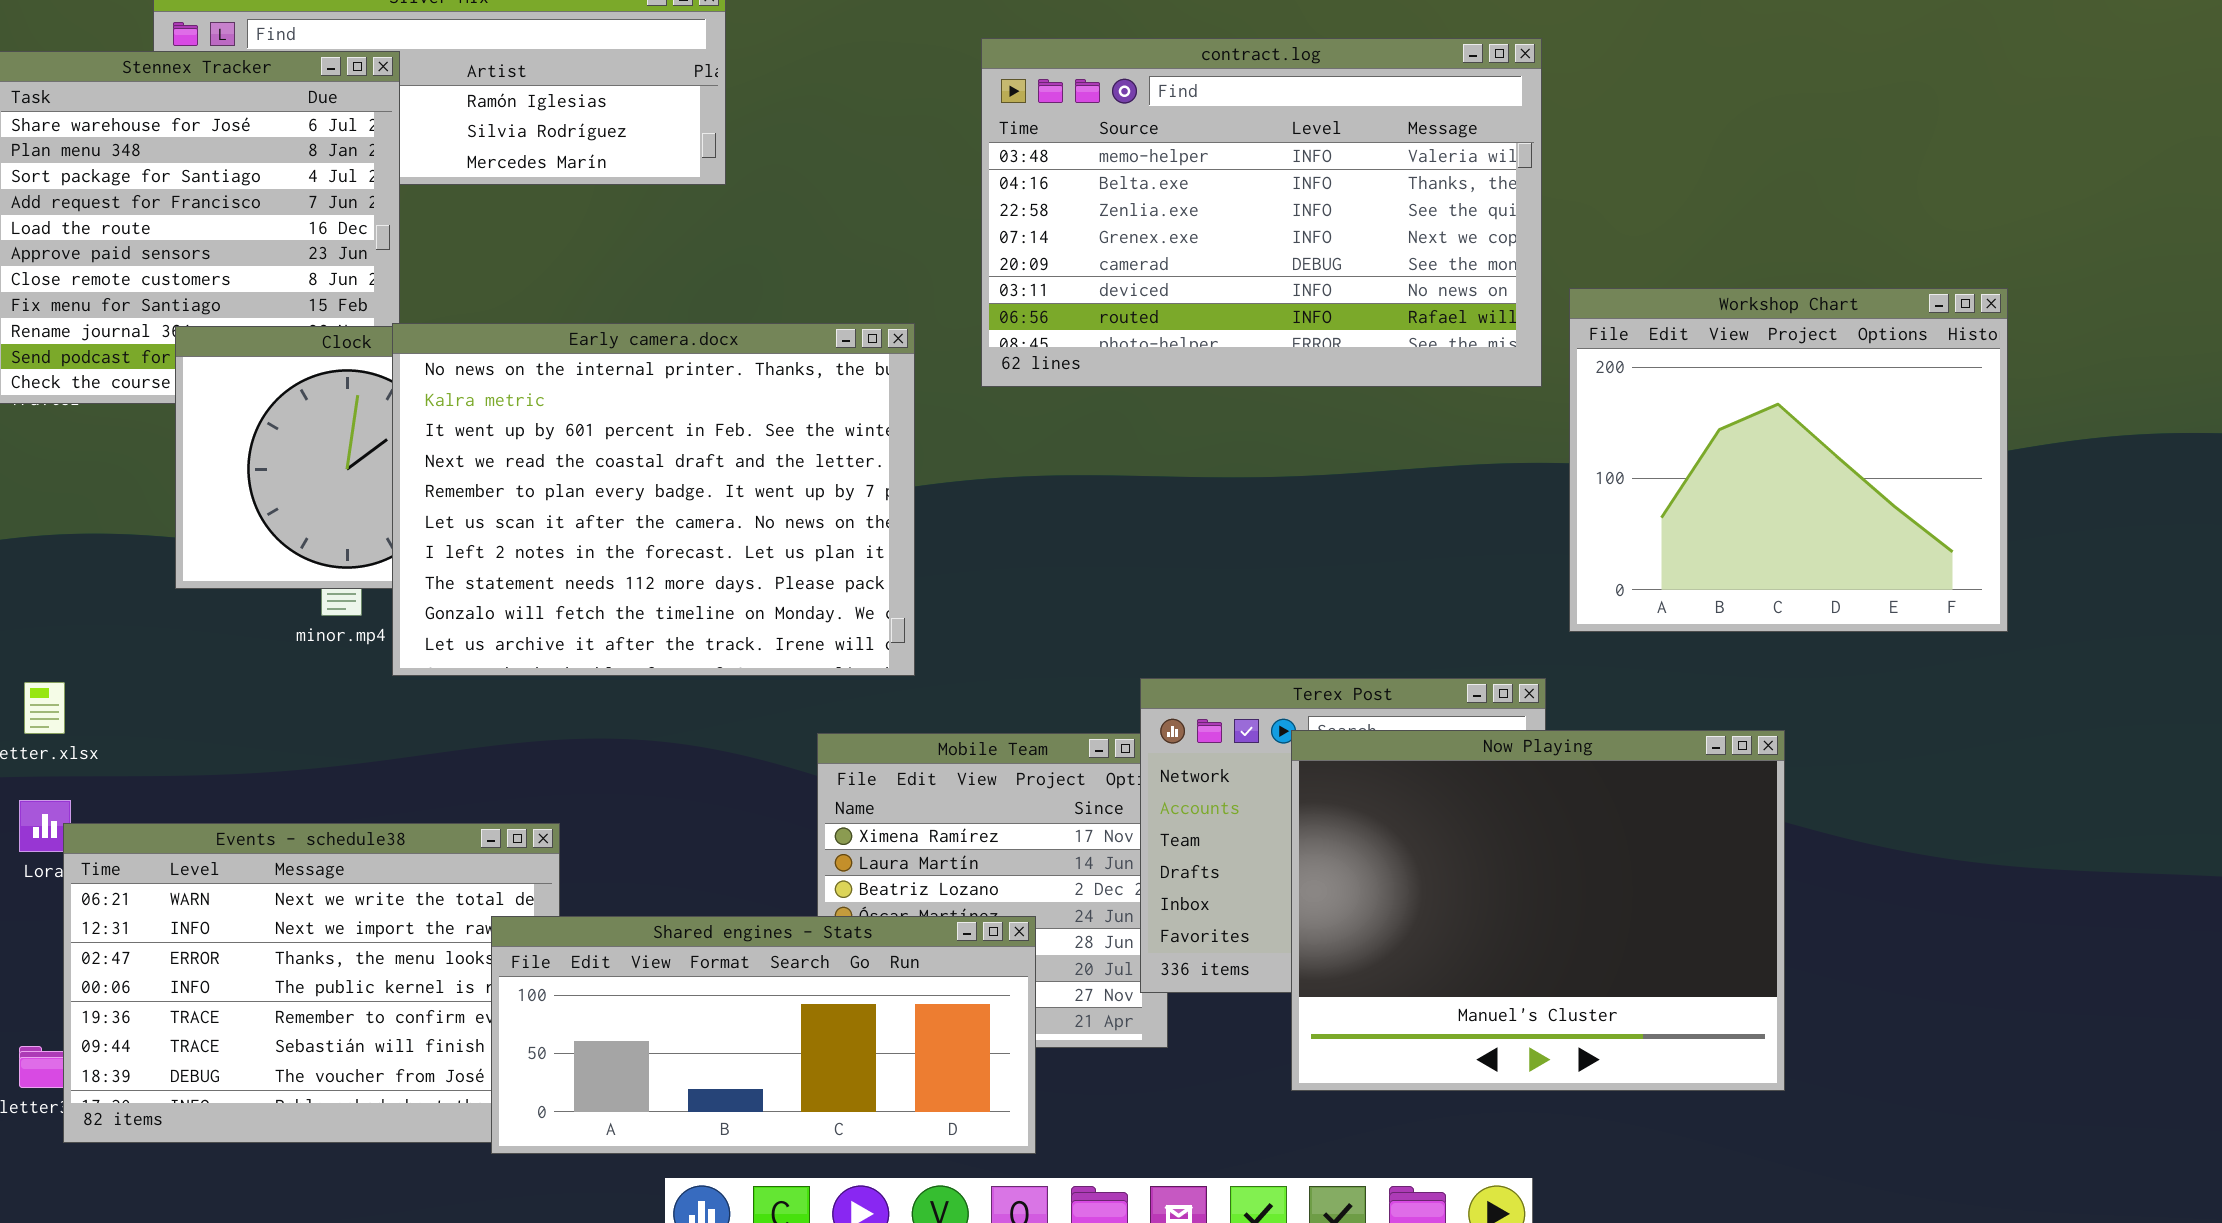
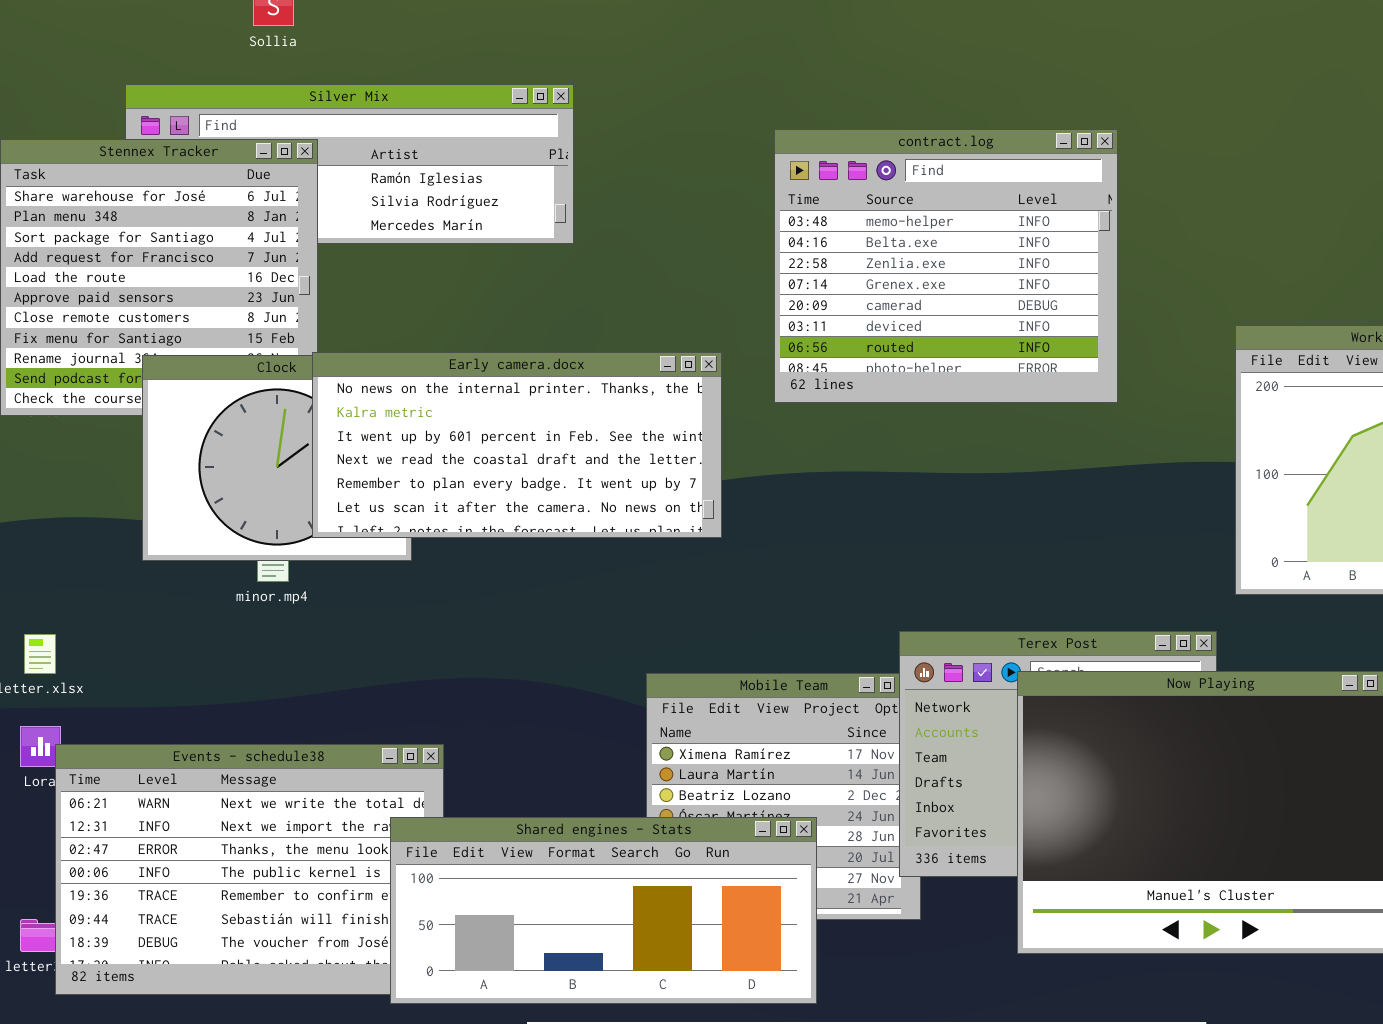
contract.log: [981,38,1542,387] -> [774,129,1118,403], resized
Early camera.docx: [392,323,915,676] -> [312,352,722,538], resized

